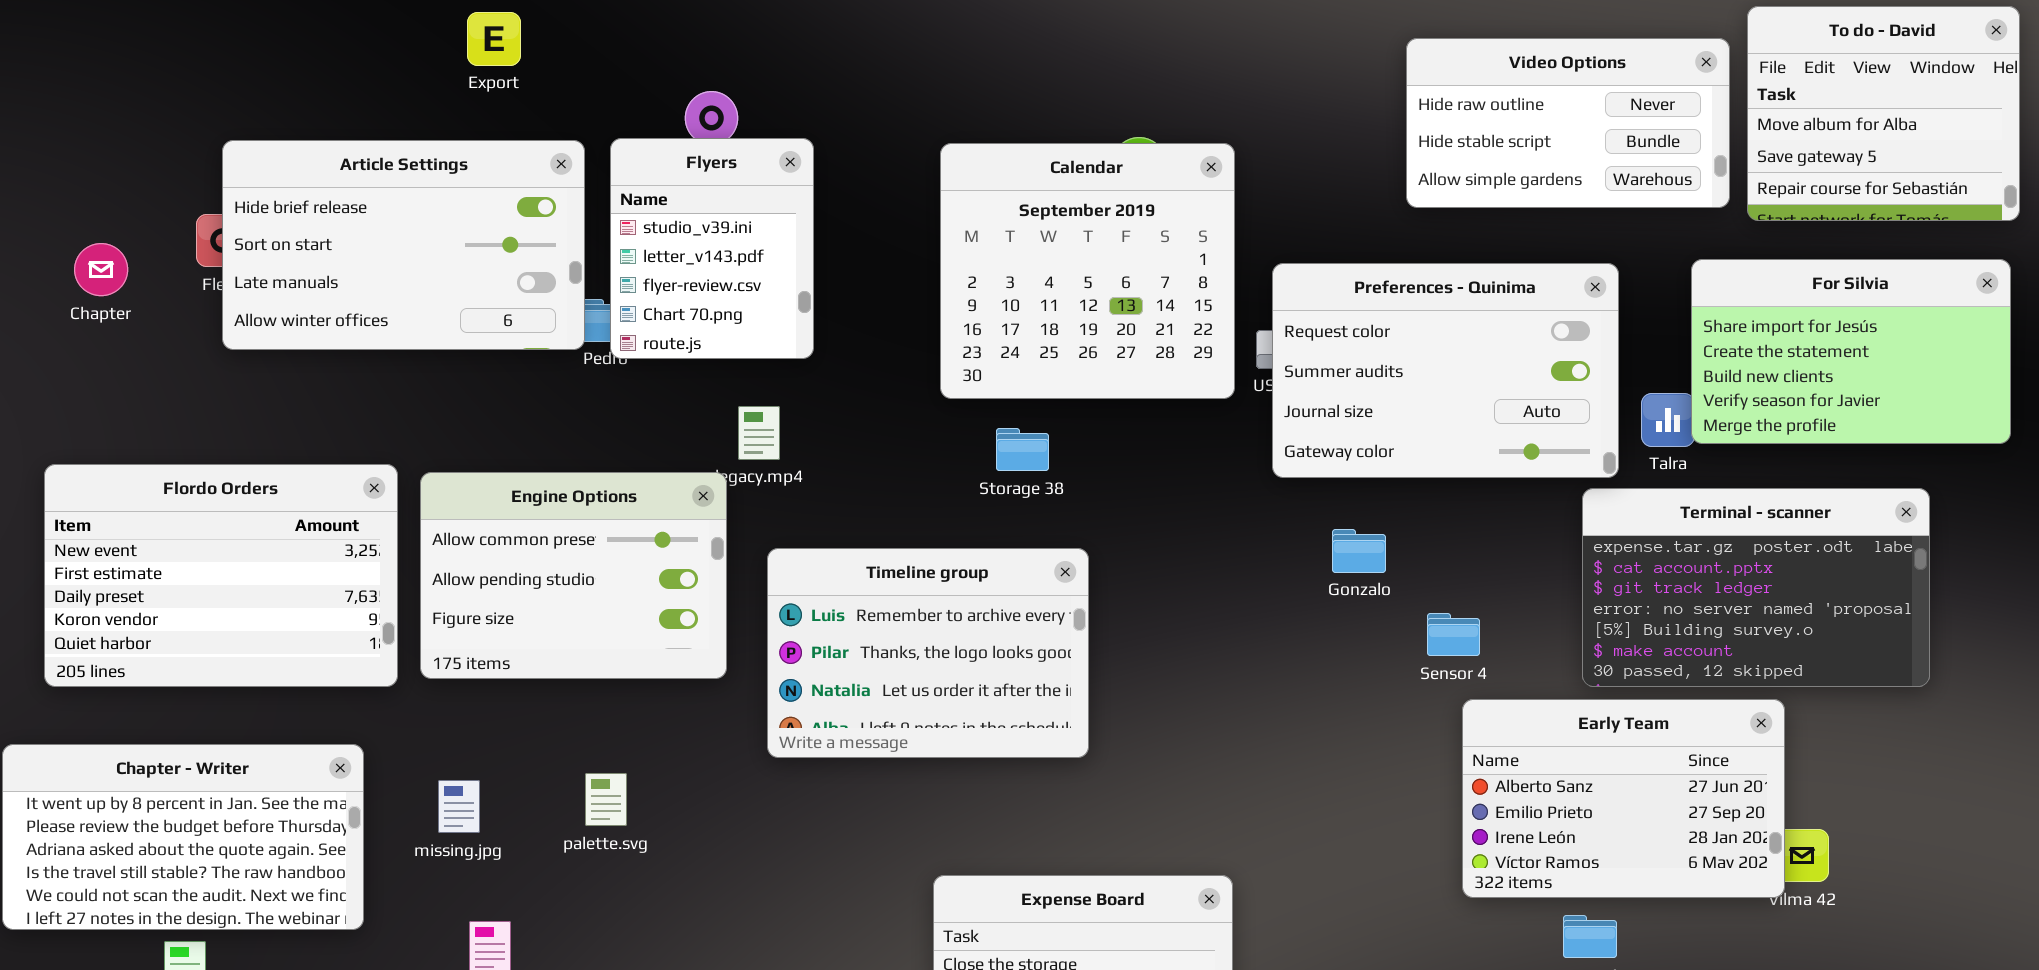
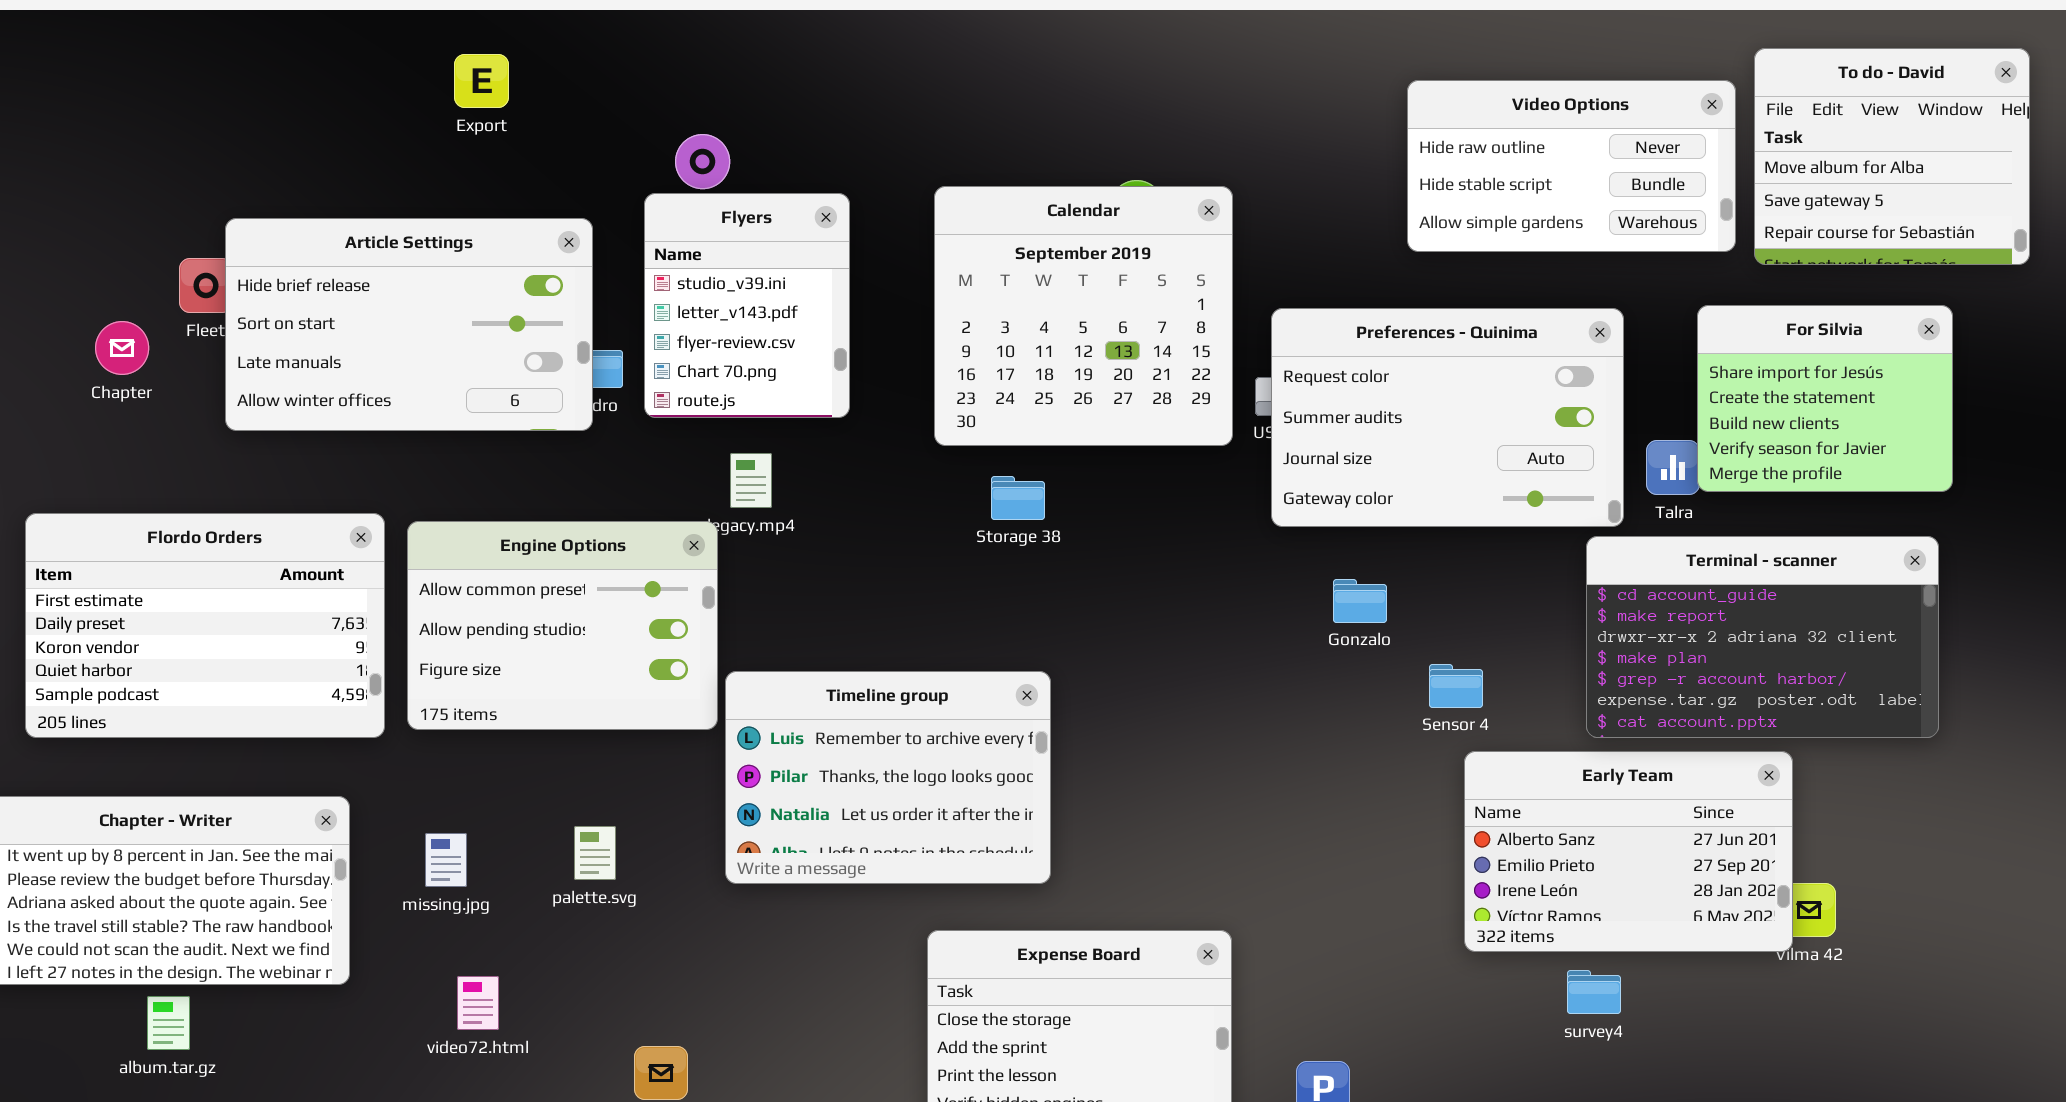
Flyers: [610,138,814,359] -> [644,193,850,418], moved
Article Settings: [222,140,585,350] -> [225,218,593,431], moved
Chapter: [74,243,128,296] -> [95,321,149,375], moved
For Silvia: [1691,259,2011,444] -> [1697,305,1953,492], resized
Flordo Orders: [44,464,398,687] -> [25,513,385,738], scrolled down 1 row
Terminal - scanner: [1582,488,1930,687] -> [1586,536,1939,738], scrolled up 5 rows
Timeline group: [767,548,1089,758] -> [725,671,1051,884], moved

